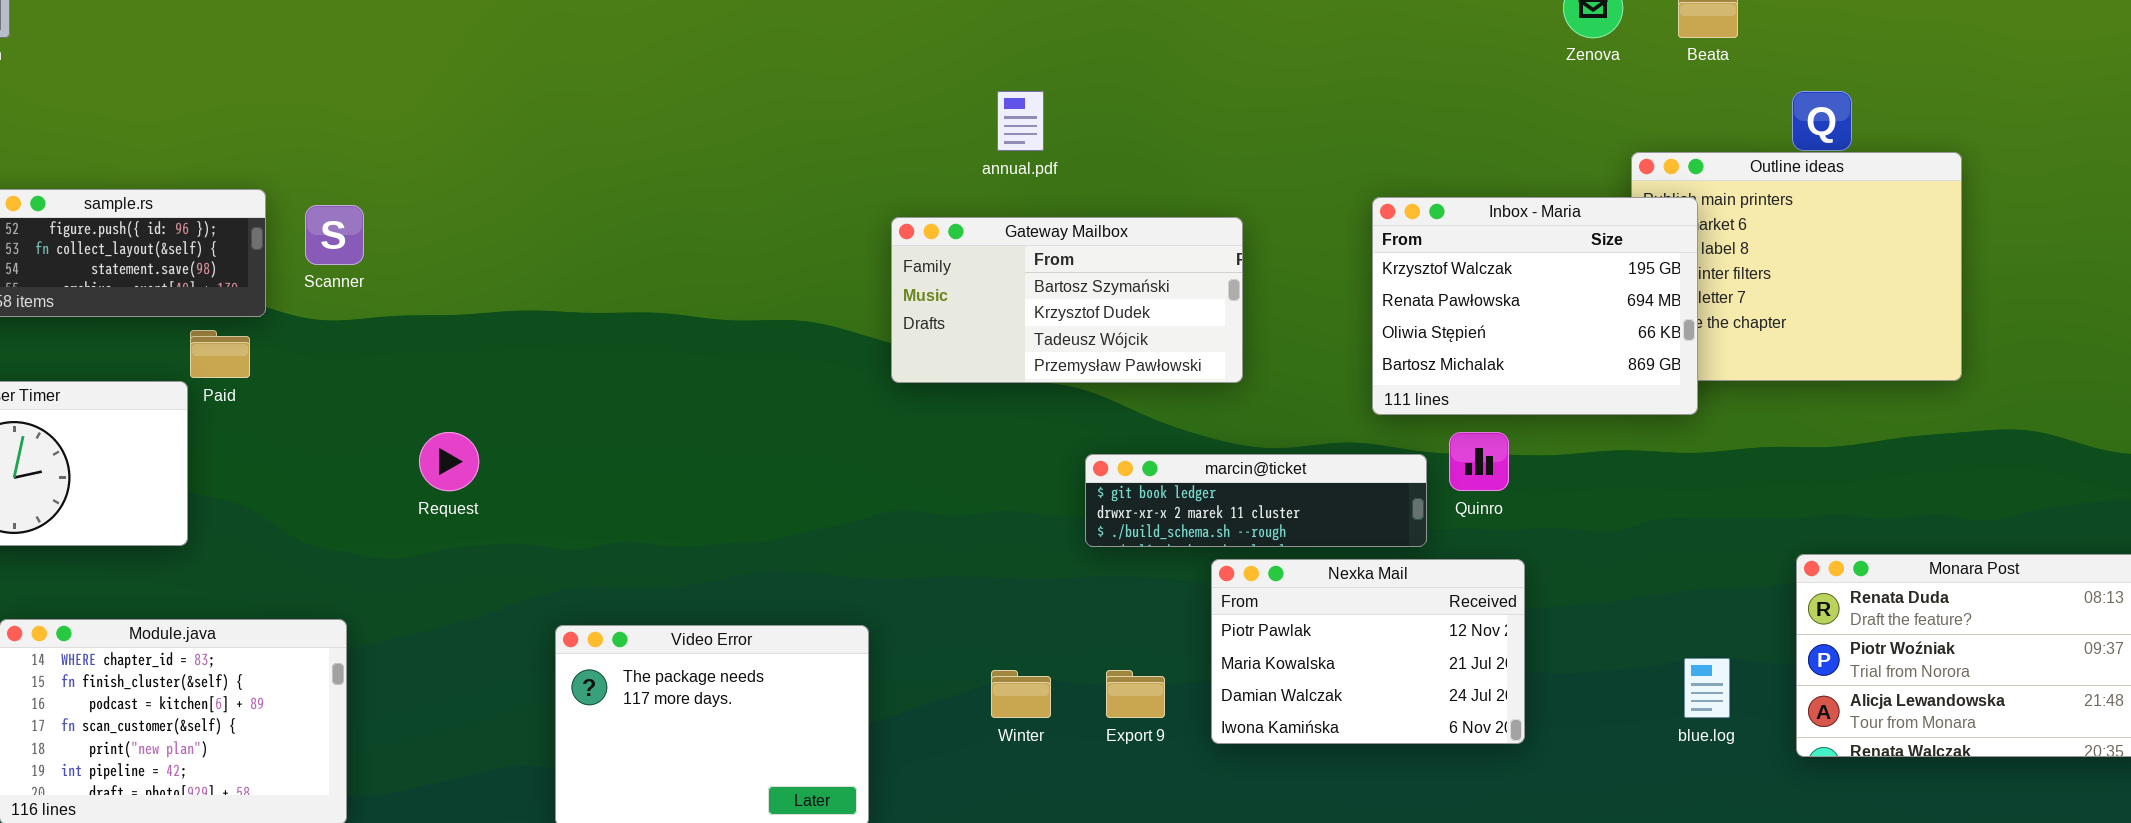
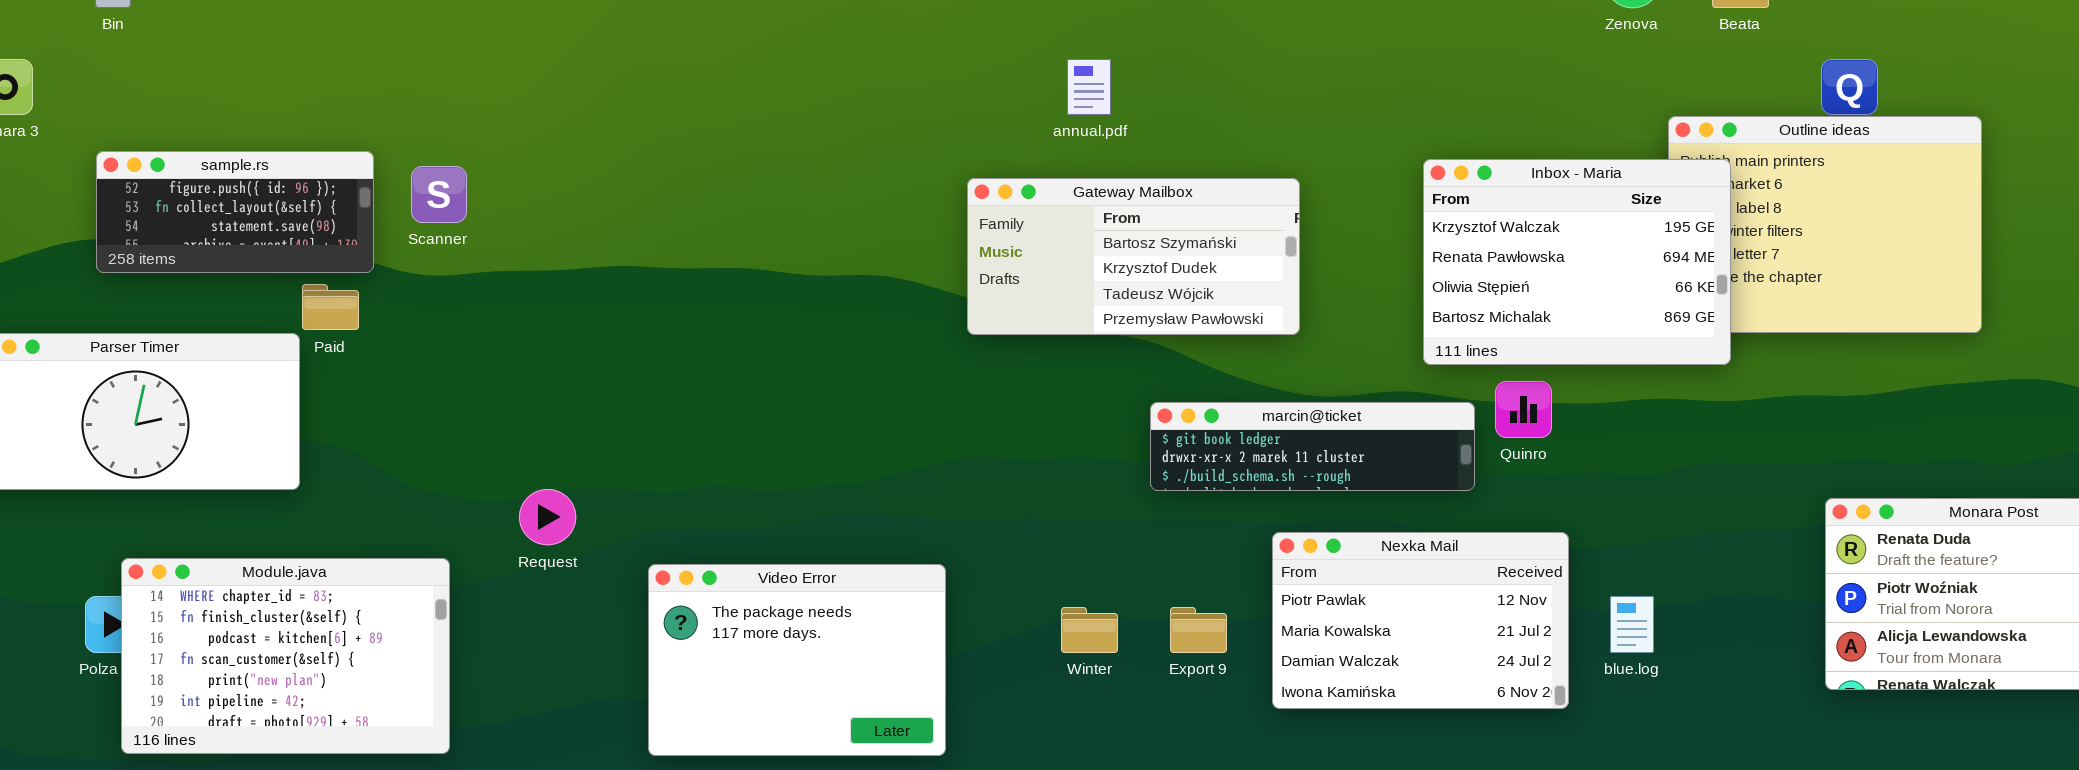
Request: [419,432,479,491] -> [519,489,576,545], moved
Nexka Mail: [1211,559,1525,744] -> [1272,532,1569,709], moved
blue.log: [1684,658,1730,718] -> [1610,596,1654,653], moved

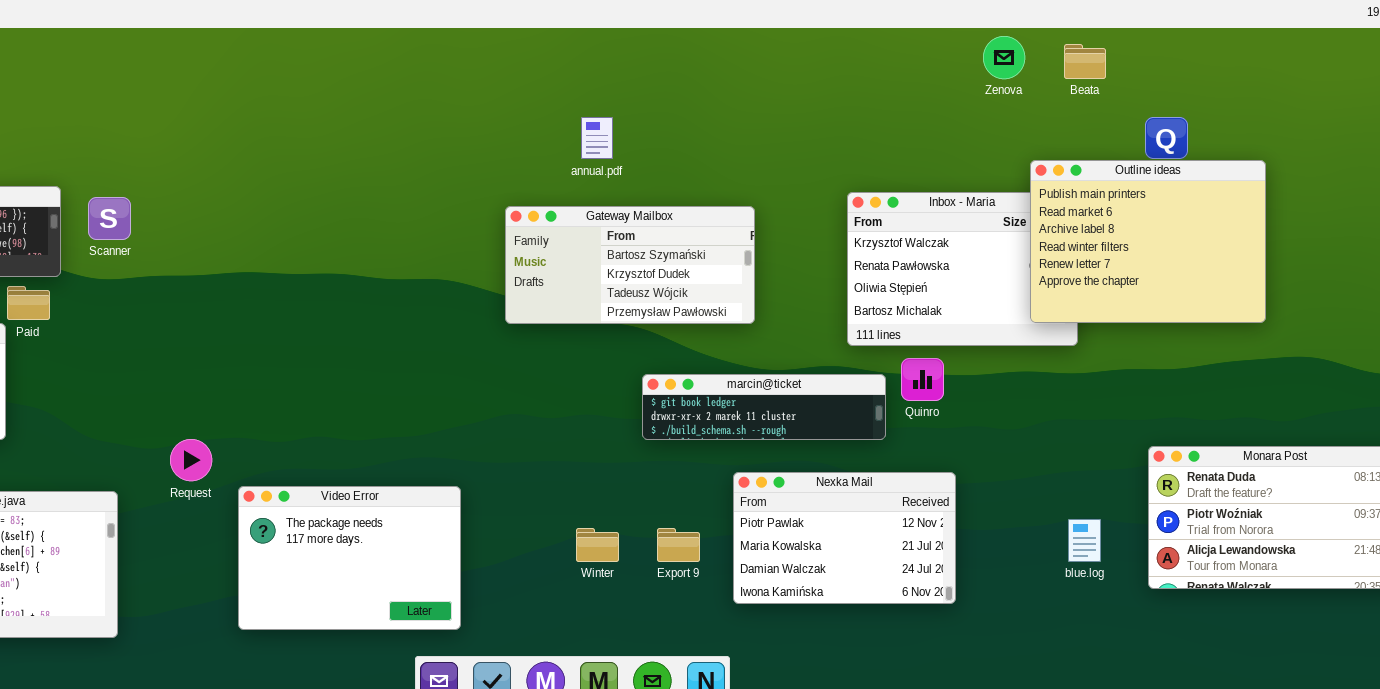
Outline ideas: [1668,116,1982,333] -> [1030,160,1266,323], raised
Video Error: [648,564,946,756] -> [238,486,461,630], moved
blue.log: [1610,596,1654,653] -> [1068,519,1101,562], moved

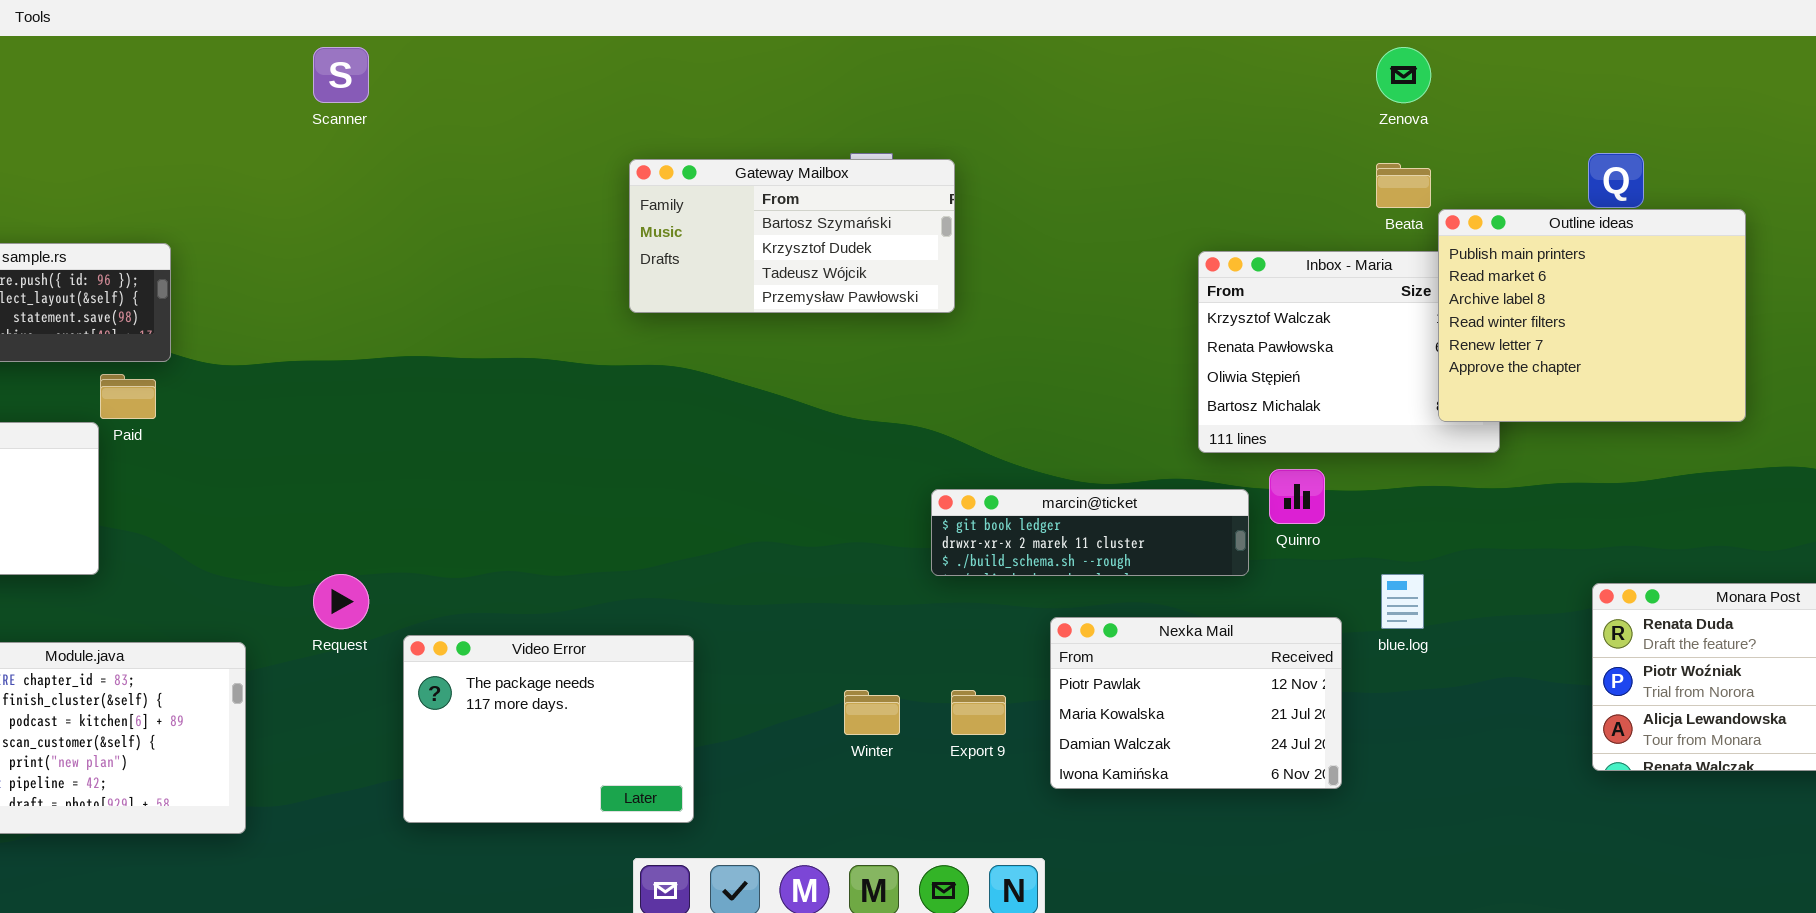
Beata: [1064,44,1106,79] -> [1376,163,1431,208], moved
Scanner: [88,197,131,240] -> [313,47,369,103], moved
Gateway Mailbox: [505,206,755,324] -> [629,159,955,313], moved
blue.log: [1068,519,1101,562] -> [1381,574,1424,629], moved

